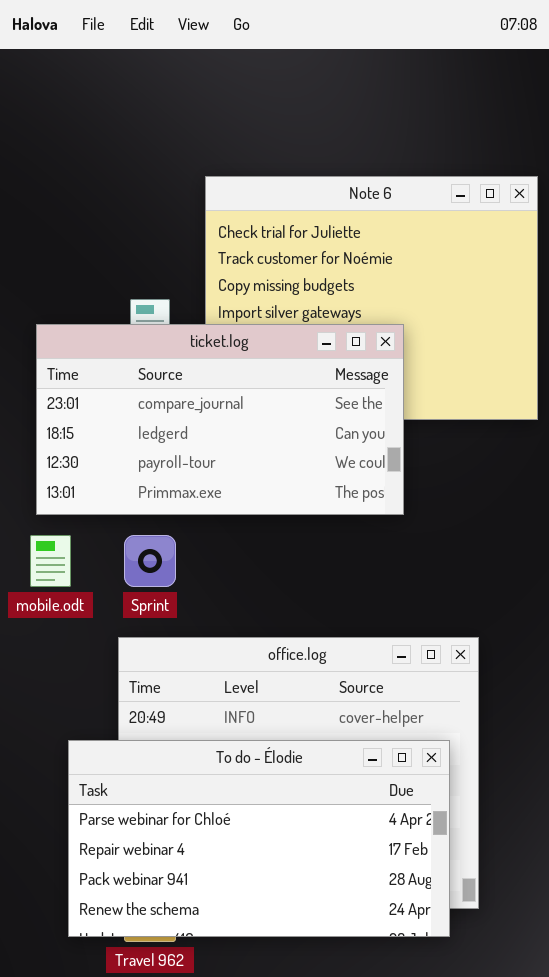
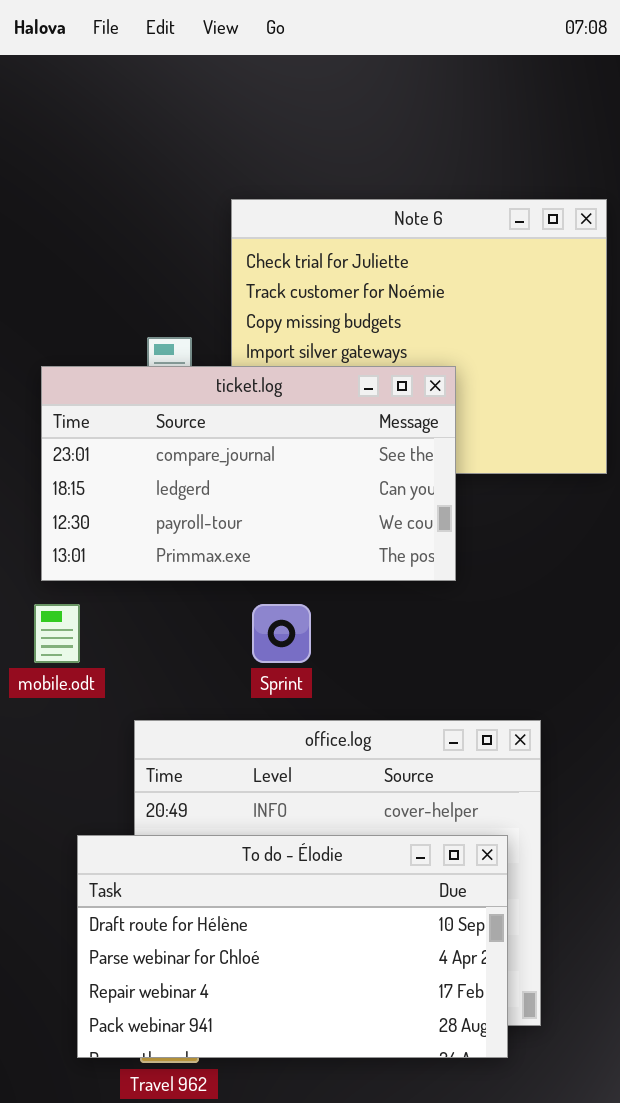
Sprint: [124,535,176,587] -> [252,604,311,663], moved
To do - Élodie: [68,740,450,937] -> [77,835,508,1058], scrolled up 1 row

